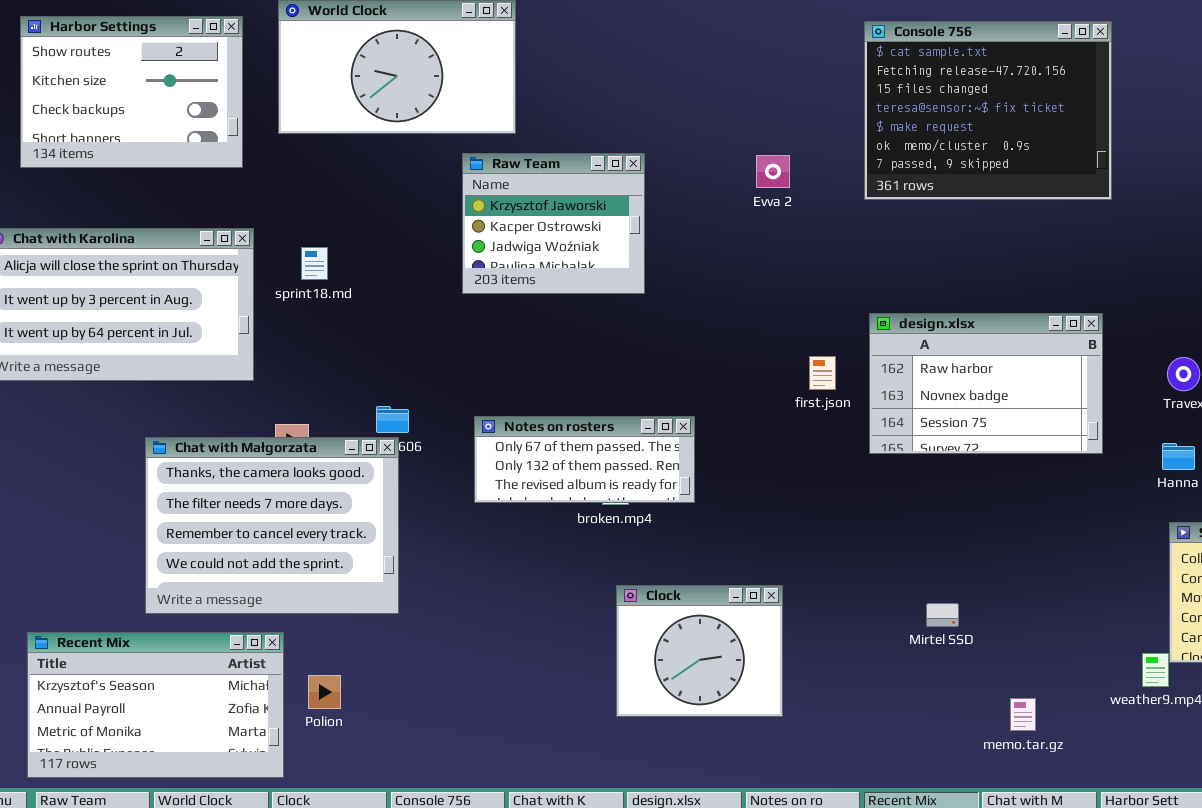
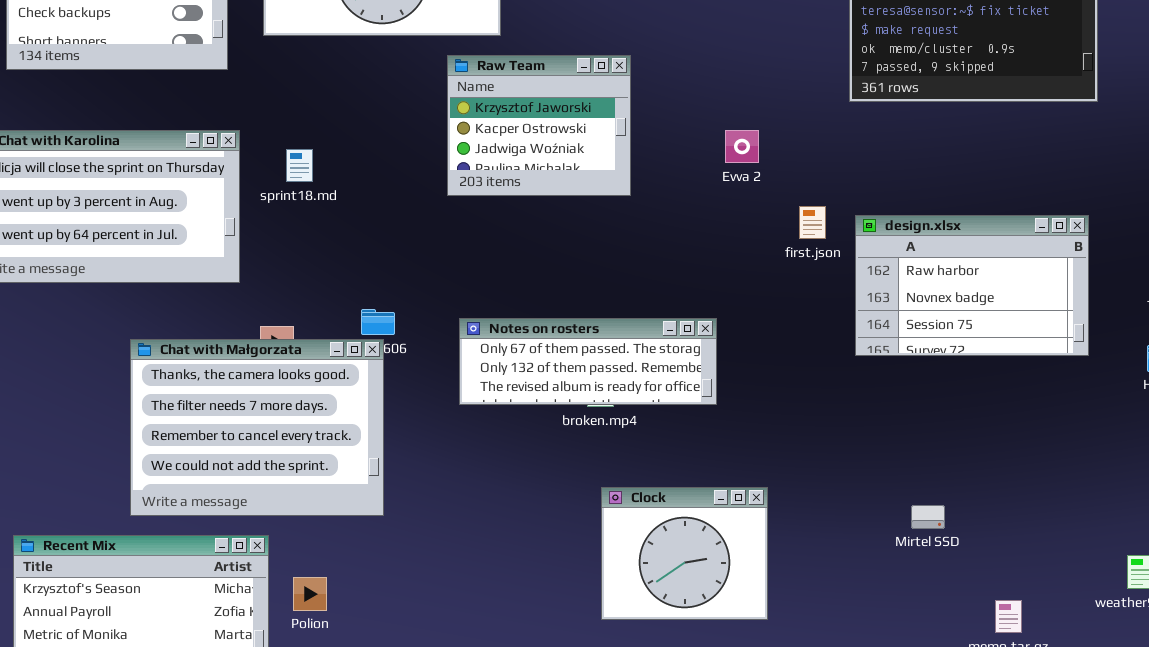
Evva 2: [756,155,790,188] -> [725,130,759,163], moved
first.json: [809,356,836,390] -> [799,206,826,239], moved
Notes on rosters: [474,416,695,503] -> [459,318,717,405], resized

